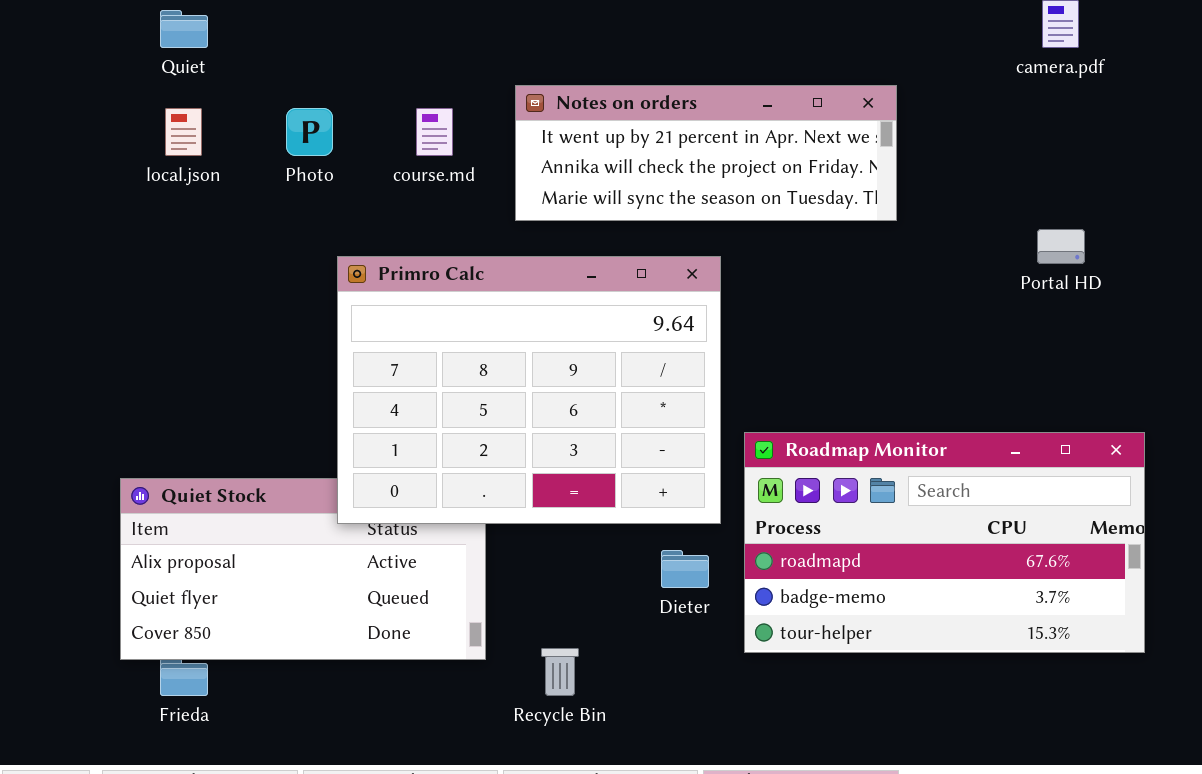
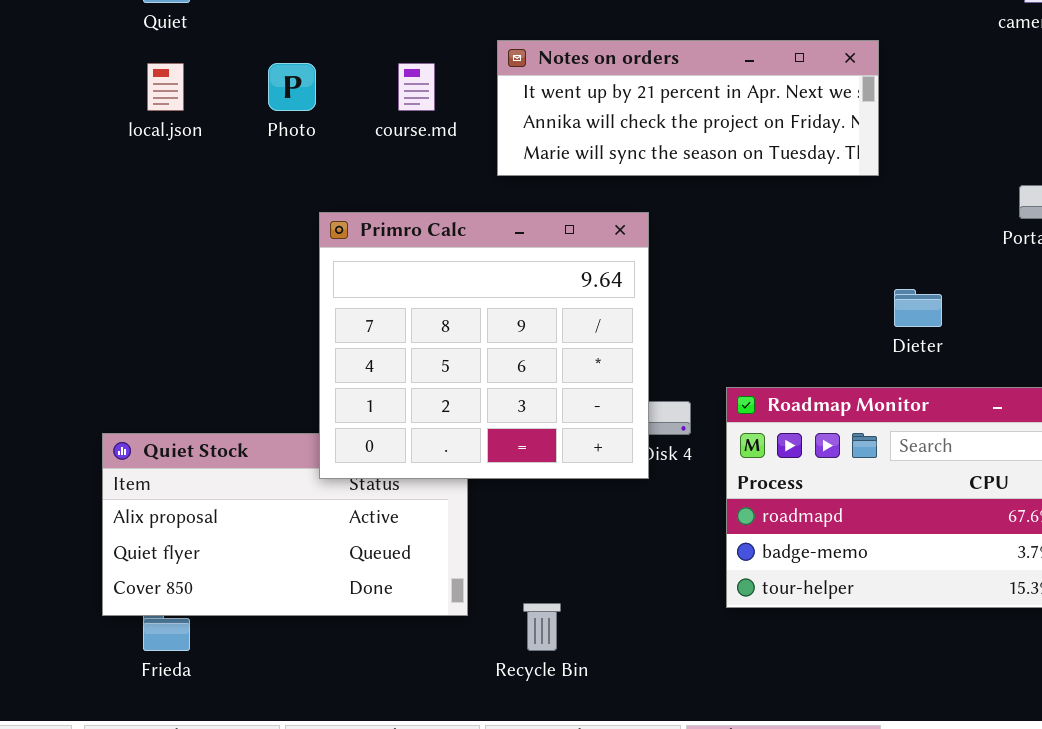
Primro Calc: [337,256,721,524] -> [319,212,649,479], resized
Dieter: [661,550,709,588] -> [894,289,942,327], moved

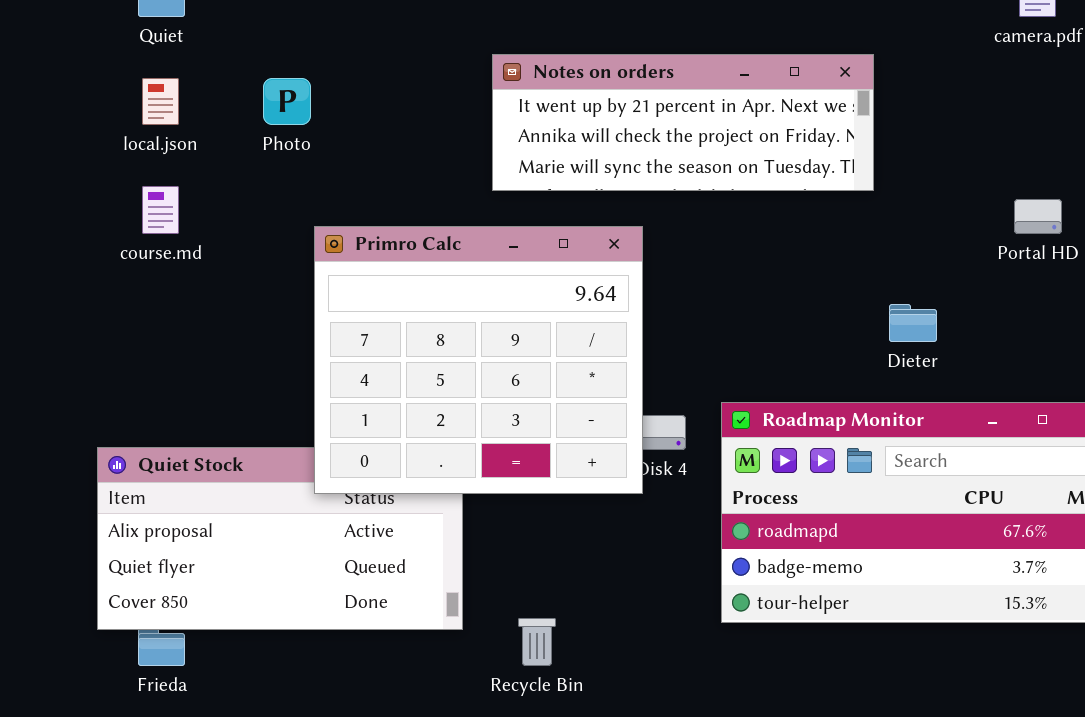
course.md: [398,63,435,111] -> [142,186,179,234], moved

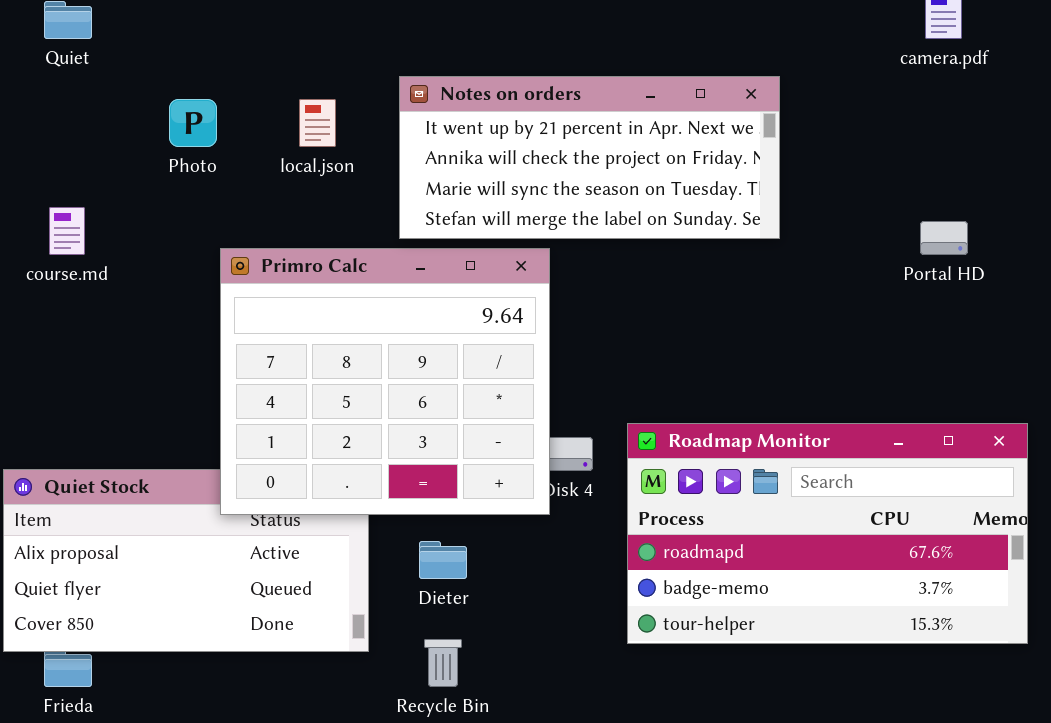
Notes on orders: [492,54,874,191] -> [399,76,780,239], resized
local.json: [142,78,179,125] -> [299,99,336,147], moved
Dieter: [889,304,937,342] -> [419,541,467,579], moved

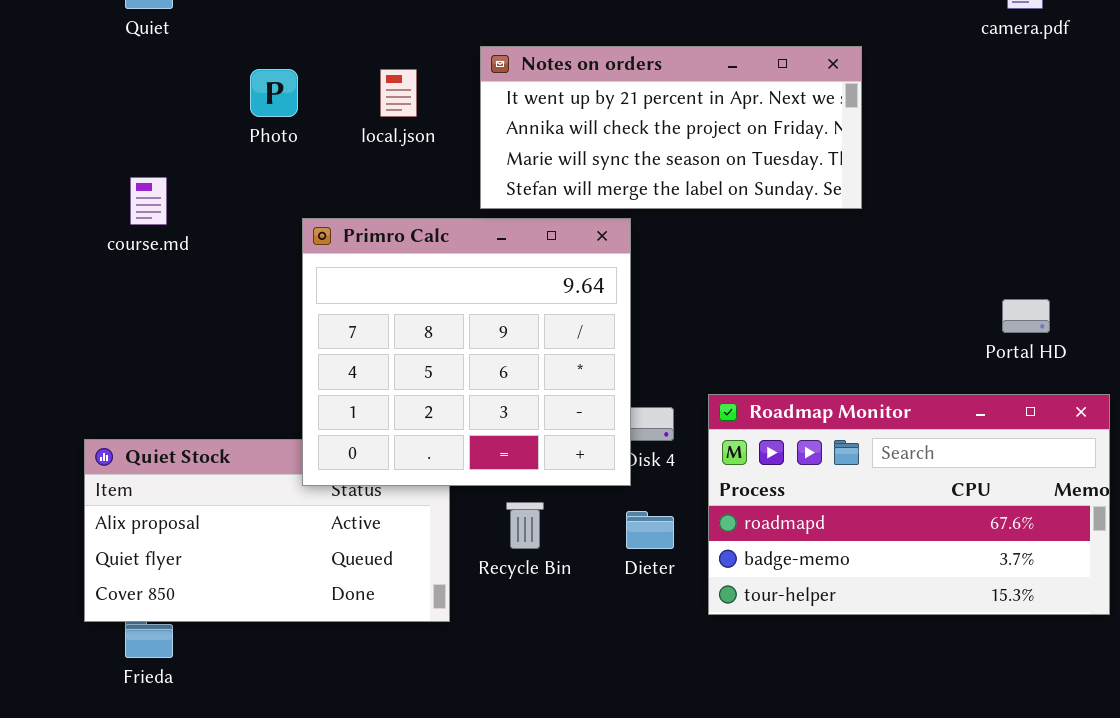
Portal HD: [920,221,968,255] -> [1002,299,1050,333], moved
Dieter: [419,541,467,579] -> [626,511,674,549], moved
Recycle Bin: [424,639,462,687] -> [506,502,544,549], moved

